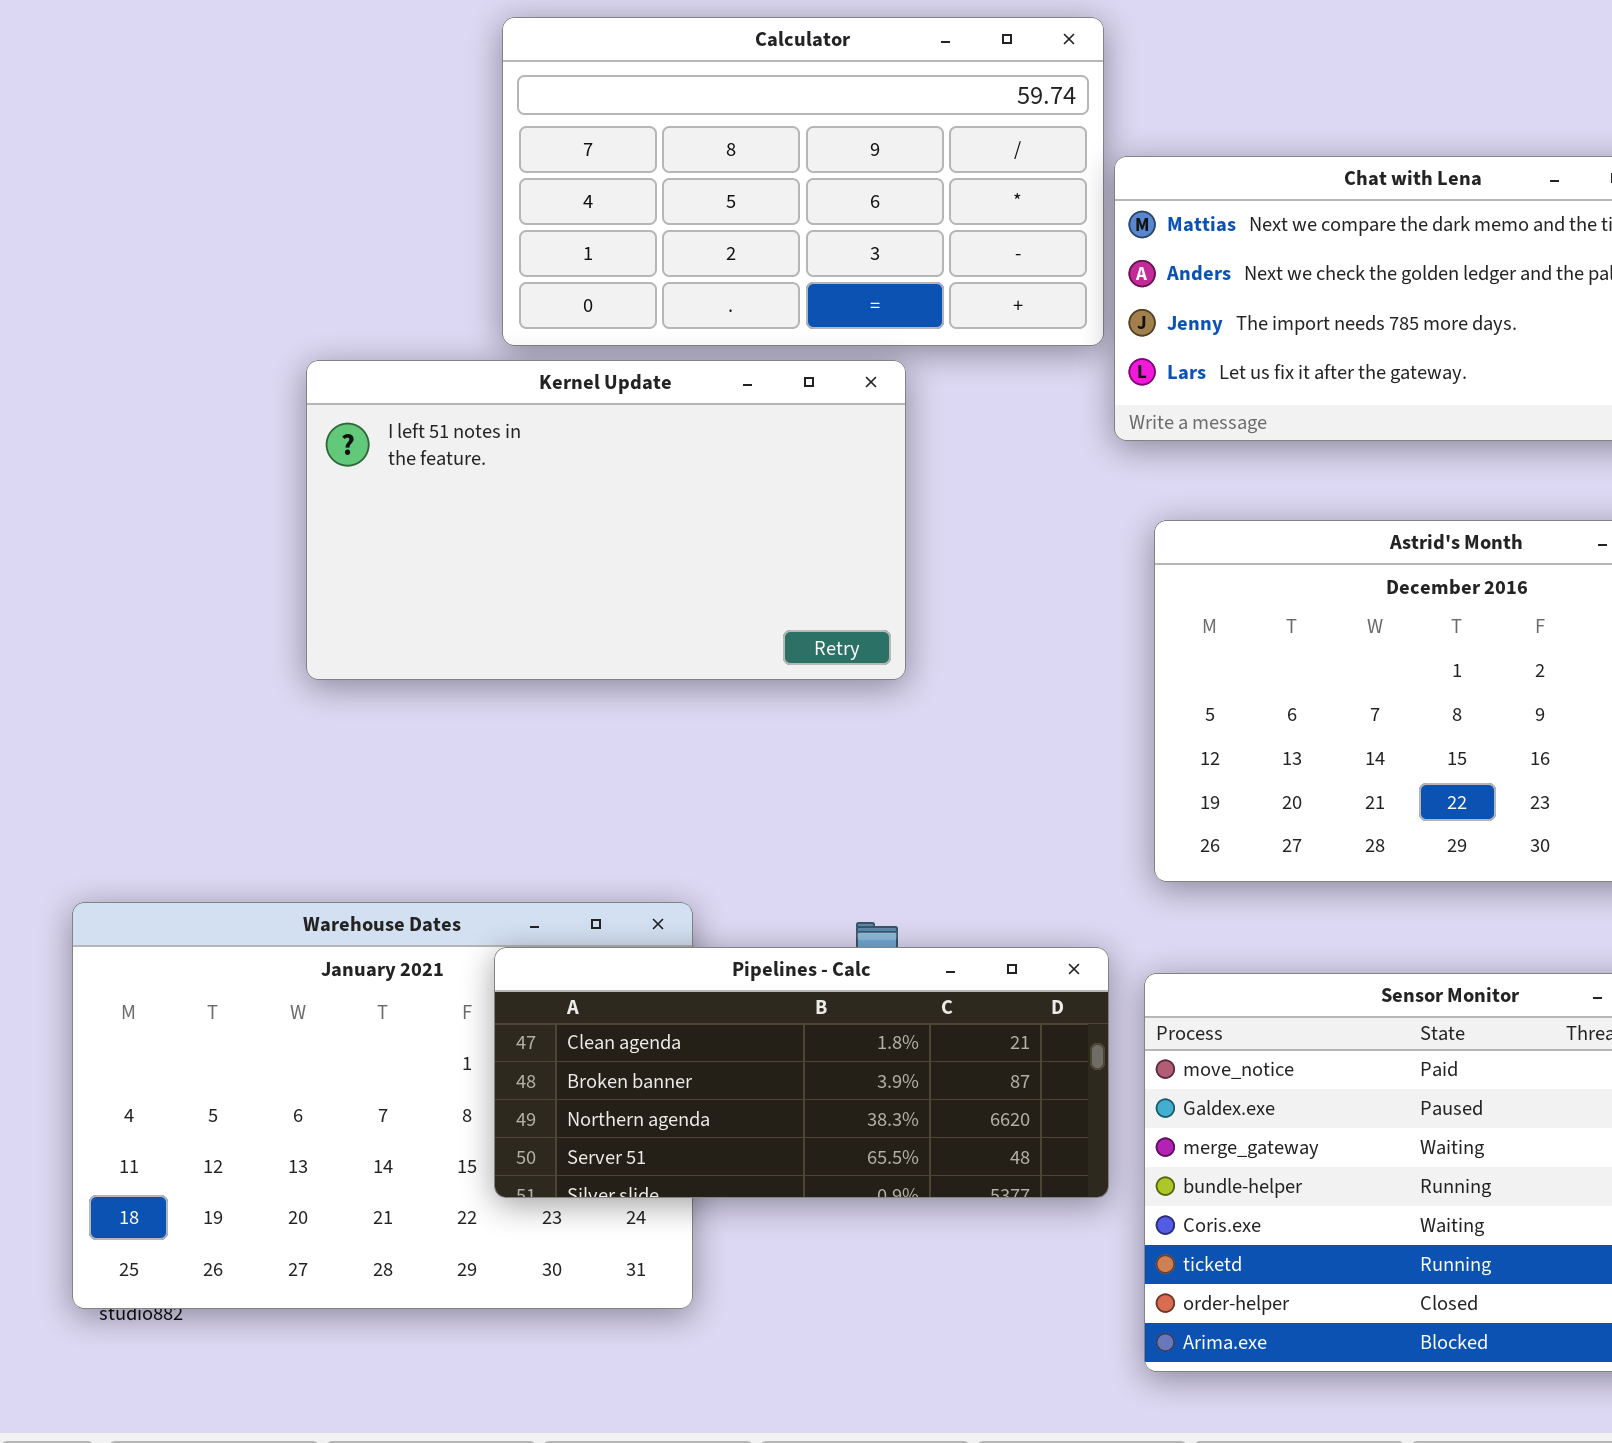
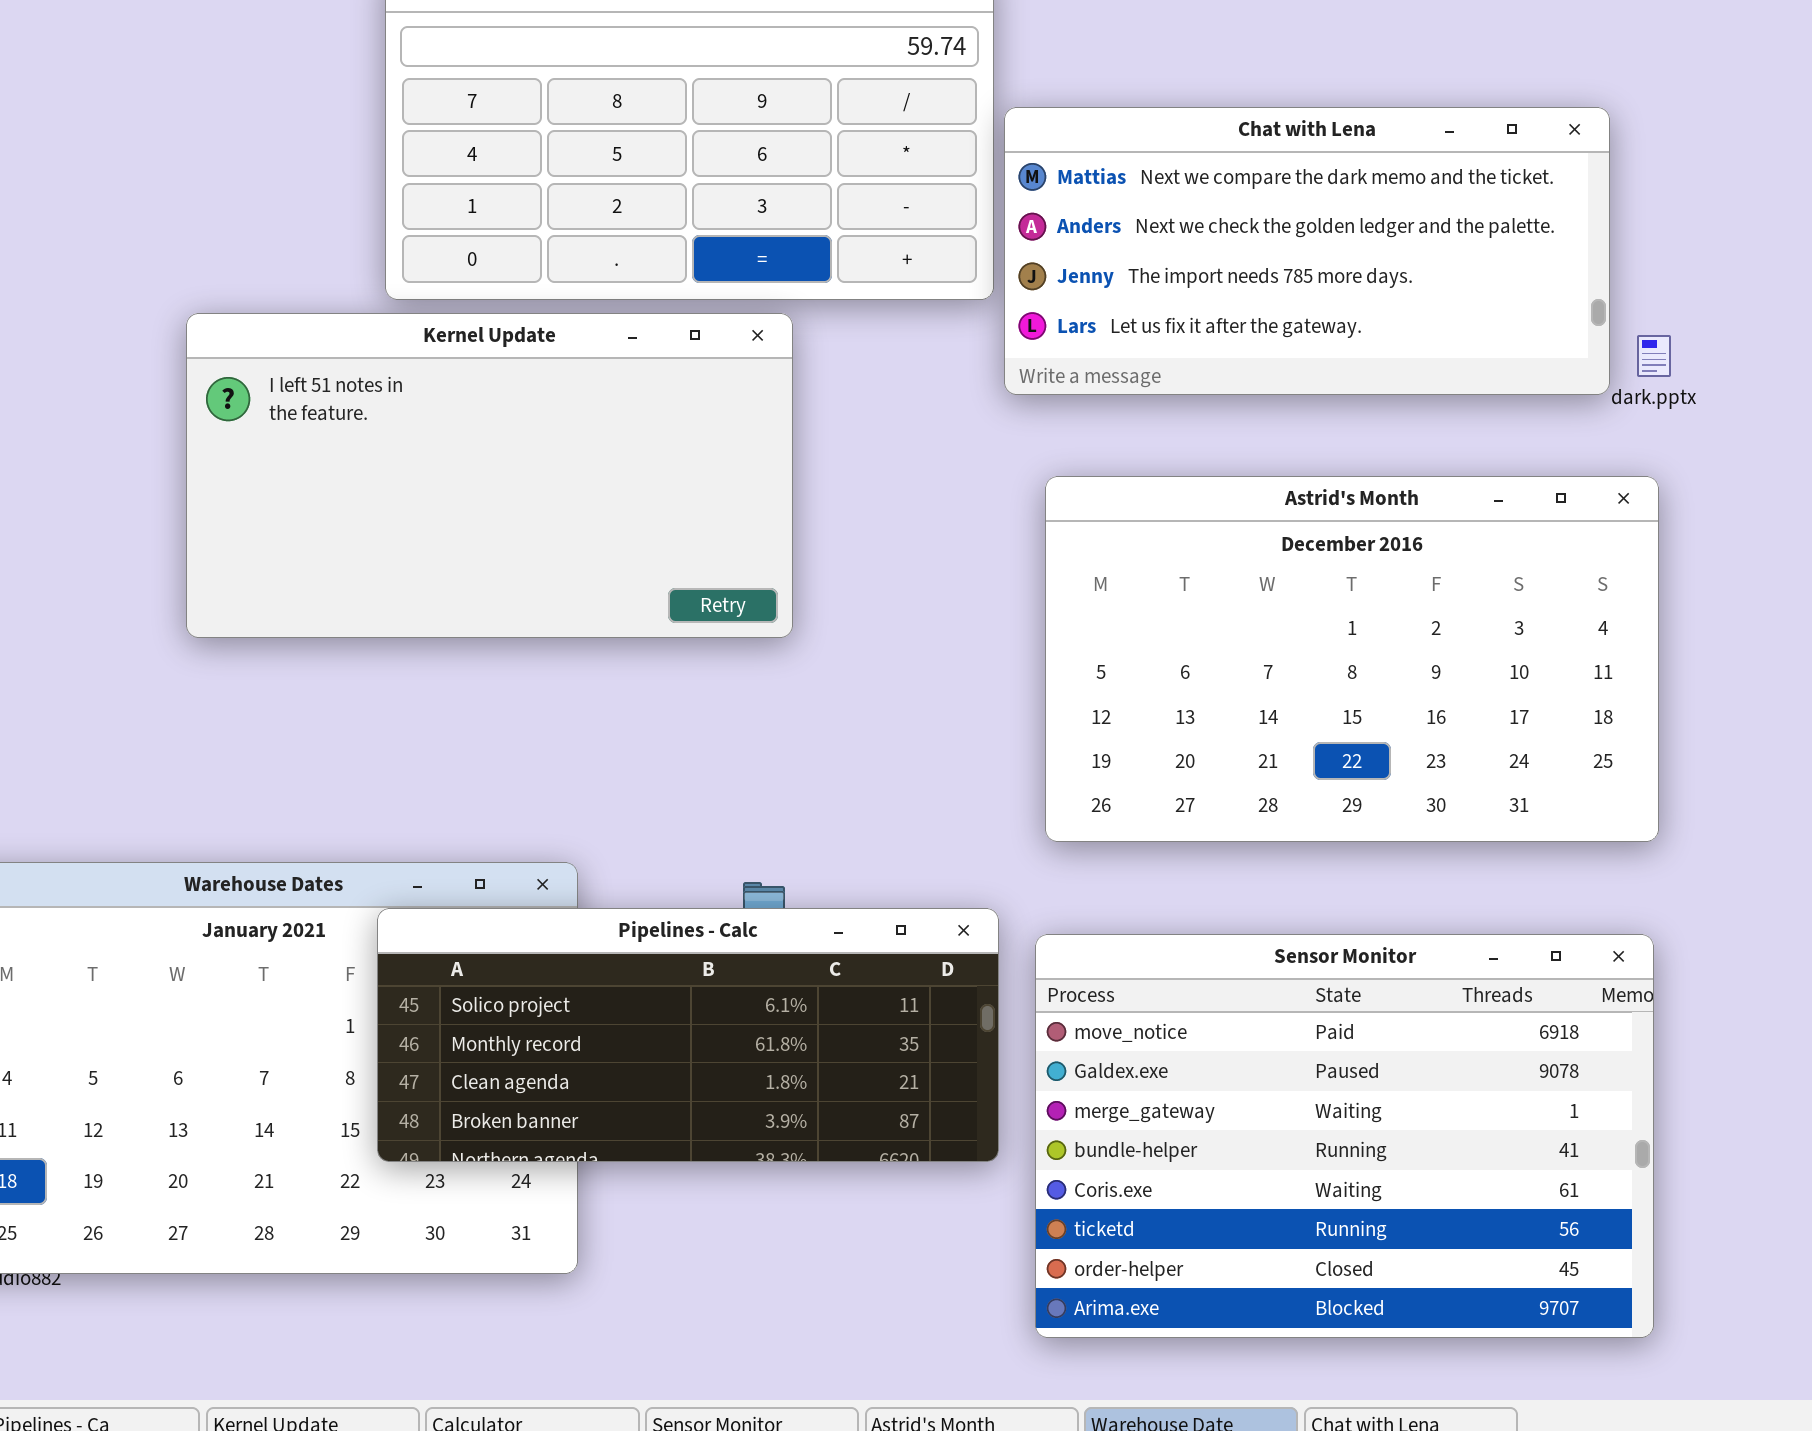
Pipelines - Calc: [494,947,1109,1198] -> [377,908,999,1162], scrolled up 2 rows

